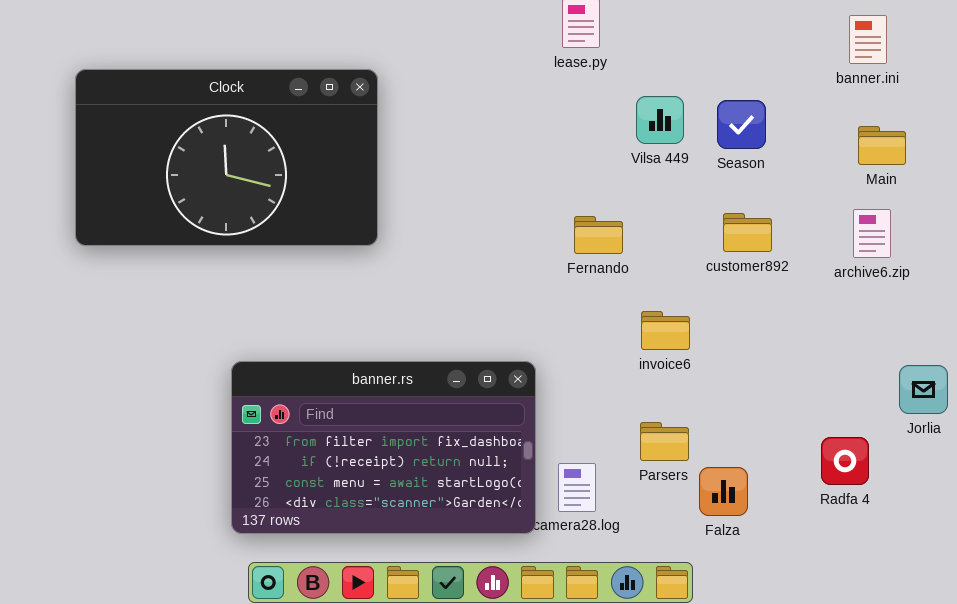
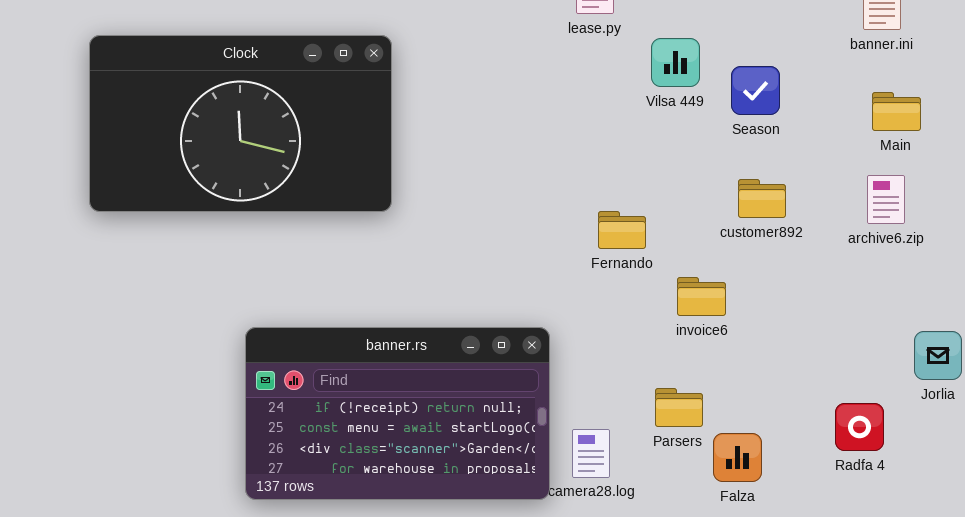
Vilsa 449: [636,96,684,144] -> [651,38,700,87], moved
Fernando: [574,216,623,254] -> [598,211,646,249], moved
invoice6: [641,311,690,350] -> [677,277,726,316], moved
banner.rs: [231,361,536,534] -> [245,327,550,500], scrolled down 1 row

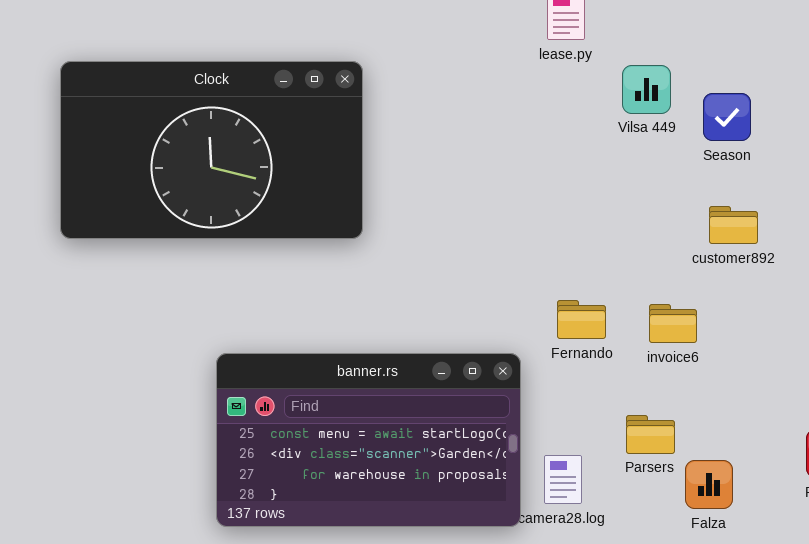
Fernando: [598,211,646,249] -> [557,300,606,339], moved
banner.rs: [245,327,550,500] -> [216,353,521,527], scrolled down 1 row

